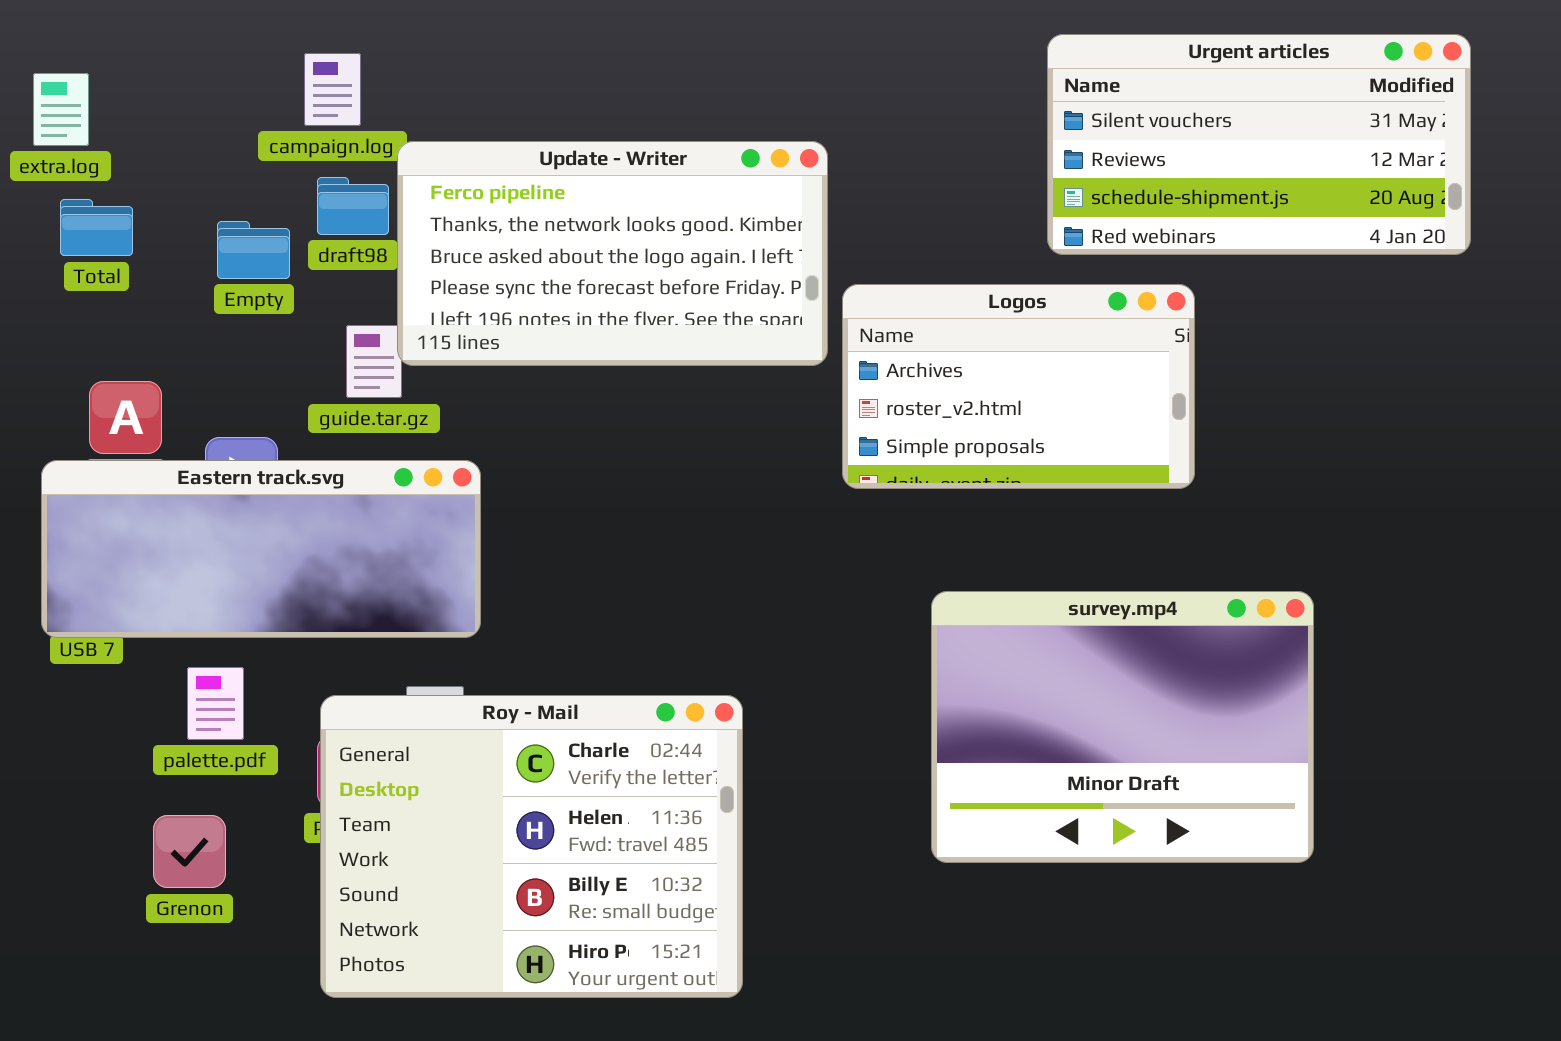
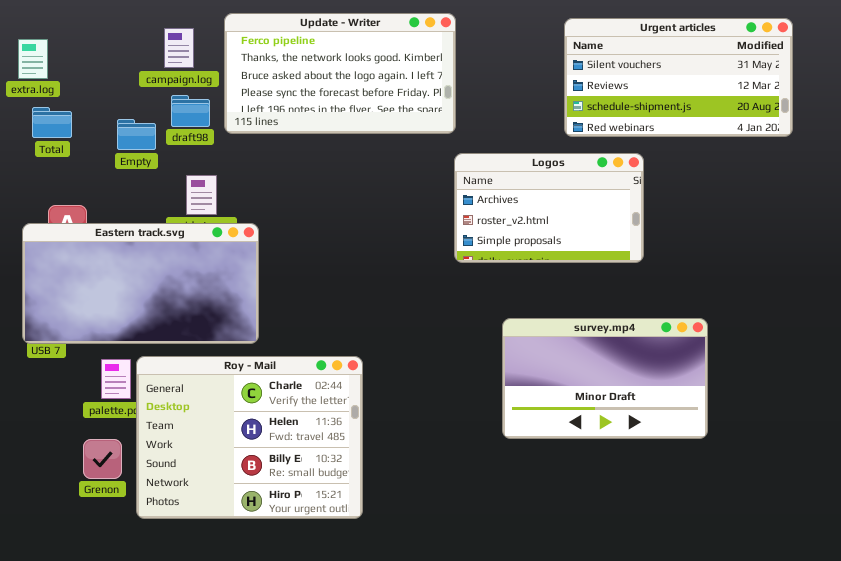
Update - Writer: [397,141,828,366] -> [224,13,456,134], moved
Eastern track.svg: [41,460,481,638] -> [22,223,259,344], resized
survey.mp4: [931,591,1314,863] -> [502,318,708,439], resized
Roy - Mail: [320,695,743,998] -> [136,356,363,519], moved

